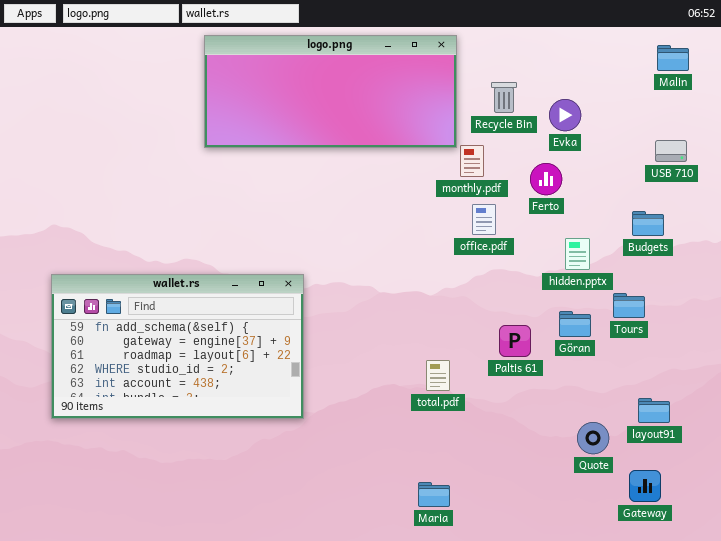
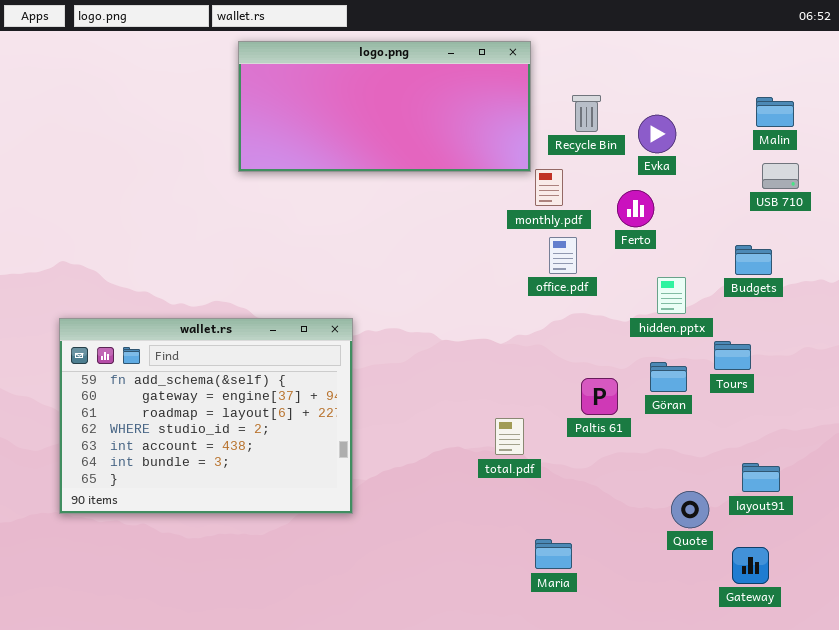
Malin: [657,45,689,71] -> [756,97,794,127], moved
wallet.rs: [51,274,304,419] -> [59,318,353,514], resized
Maria: [418,482,450,507] -> [535,539,572,569], moved

